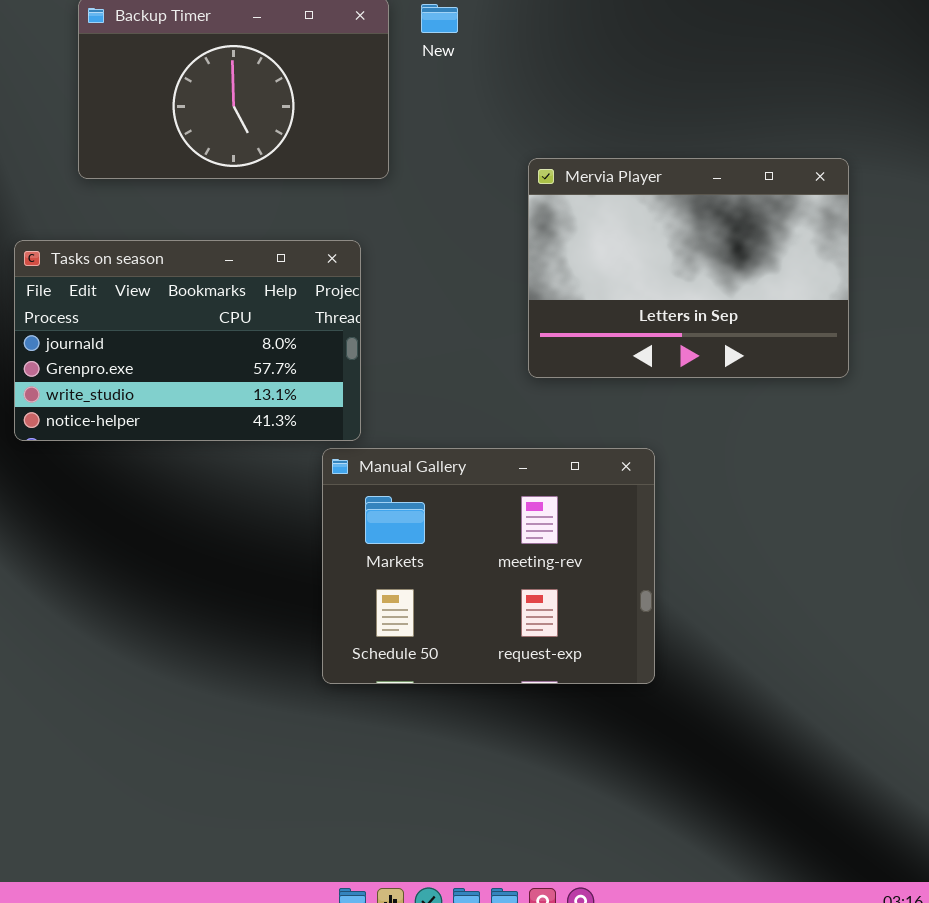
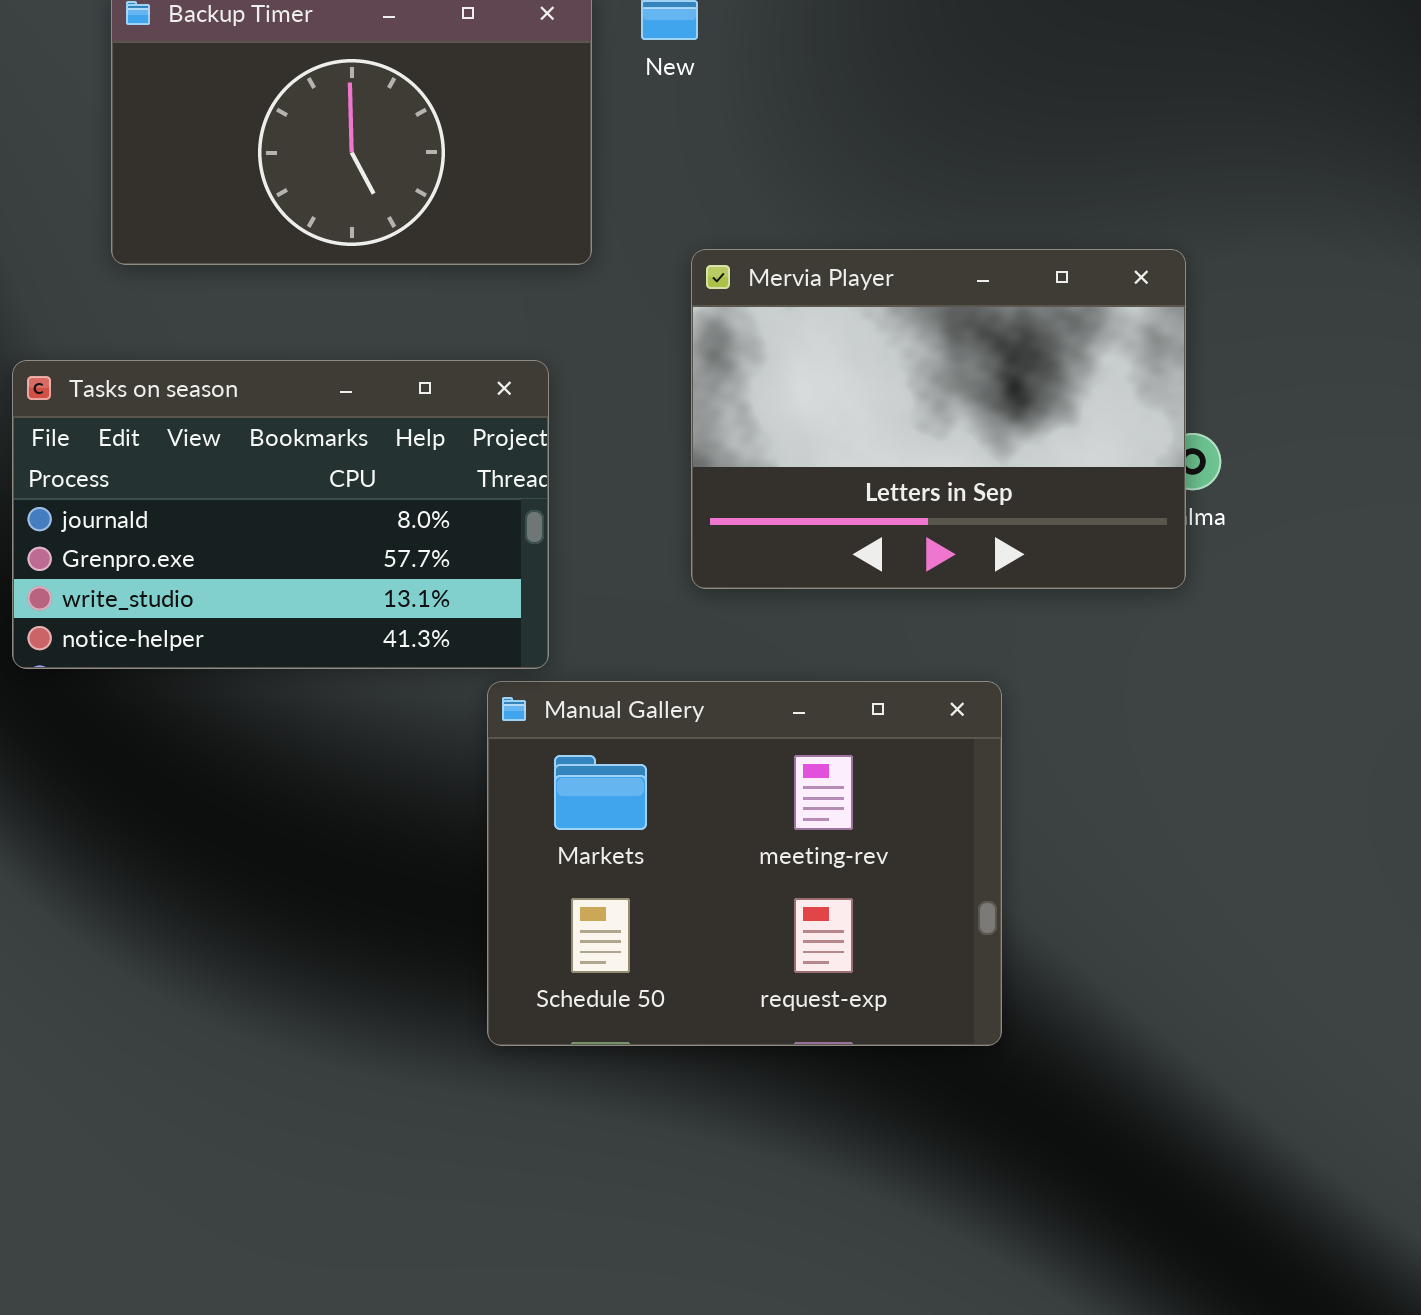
Mervia Player: [528,158,849,378] -> [691,249,1186,589], moved

